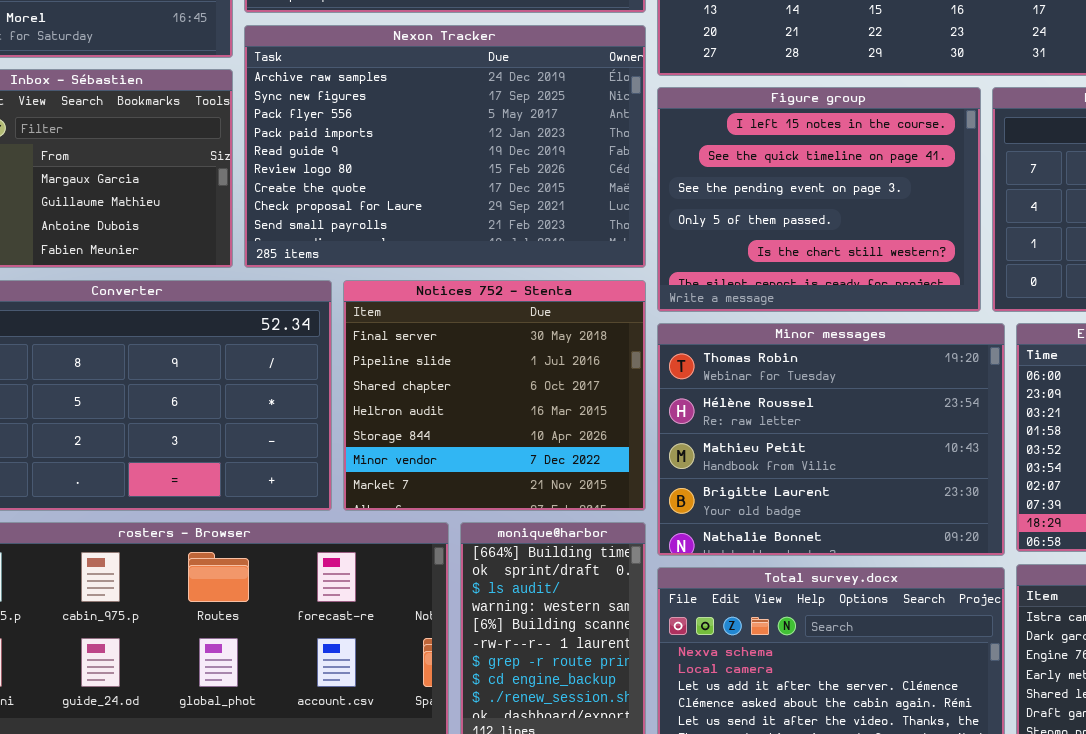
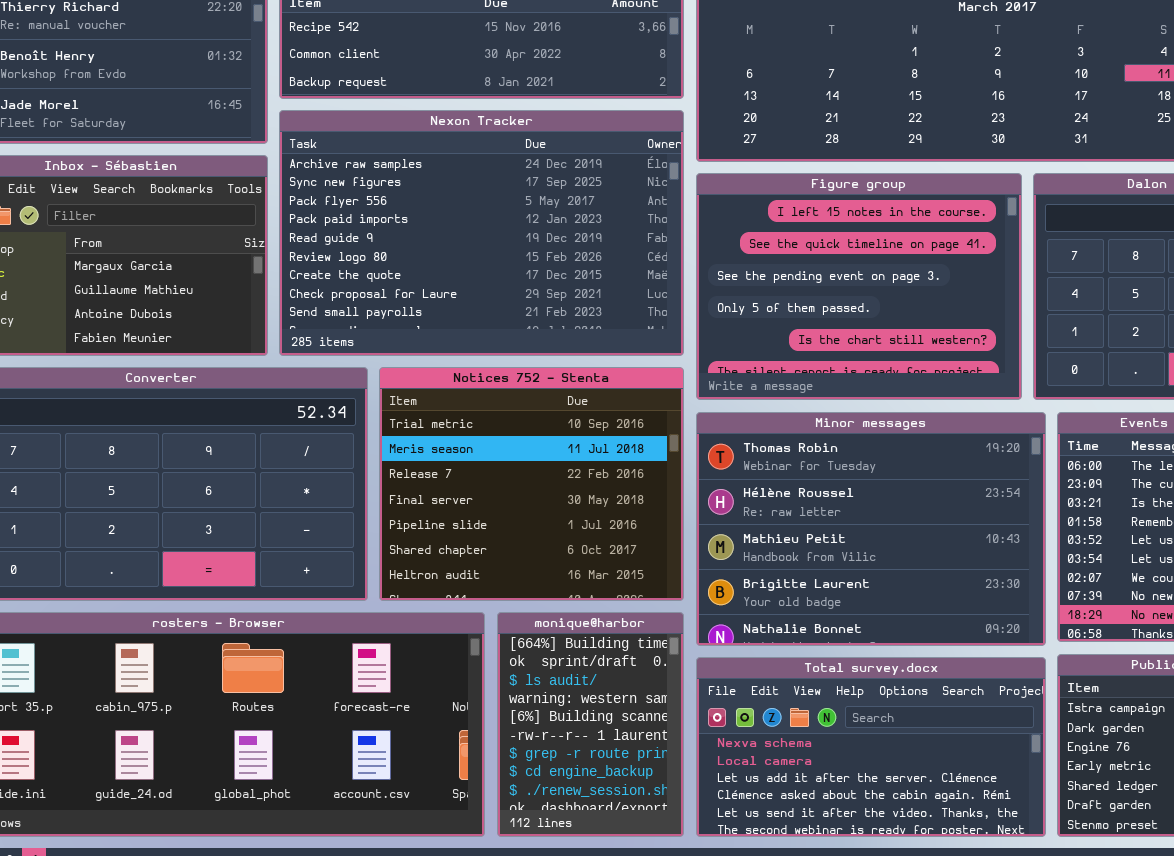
Notices 752 - Stenta: [343,280,646,511] -> [379,367,684,601], scrolled up 3 rows

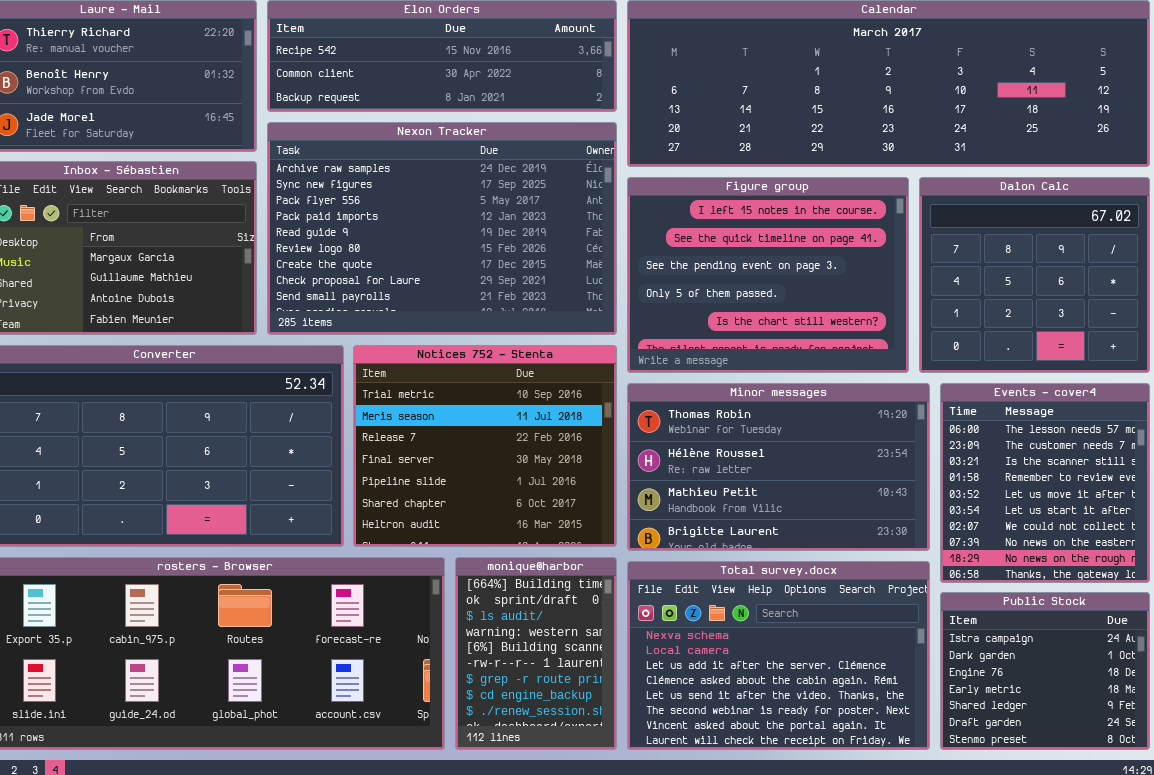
Minor messages: [696,412,1046,646] -> [627,383,930,551], resized
Total survey.docx: [696,657,1046,837] -> [627,561,930,750], resized

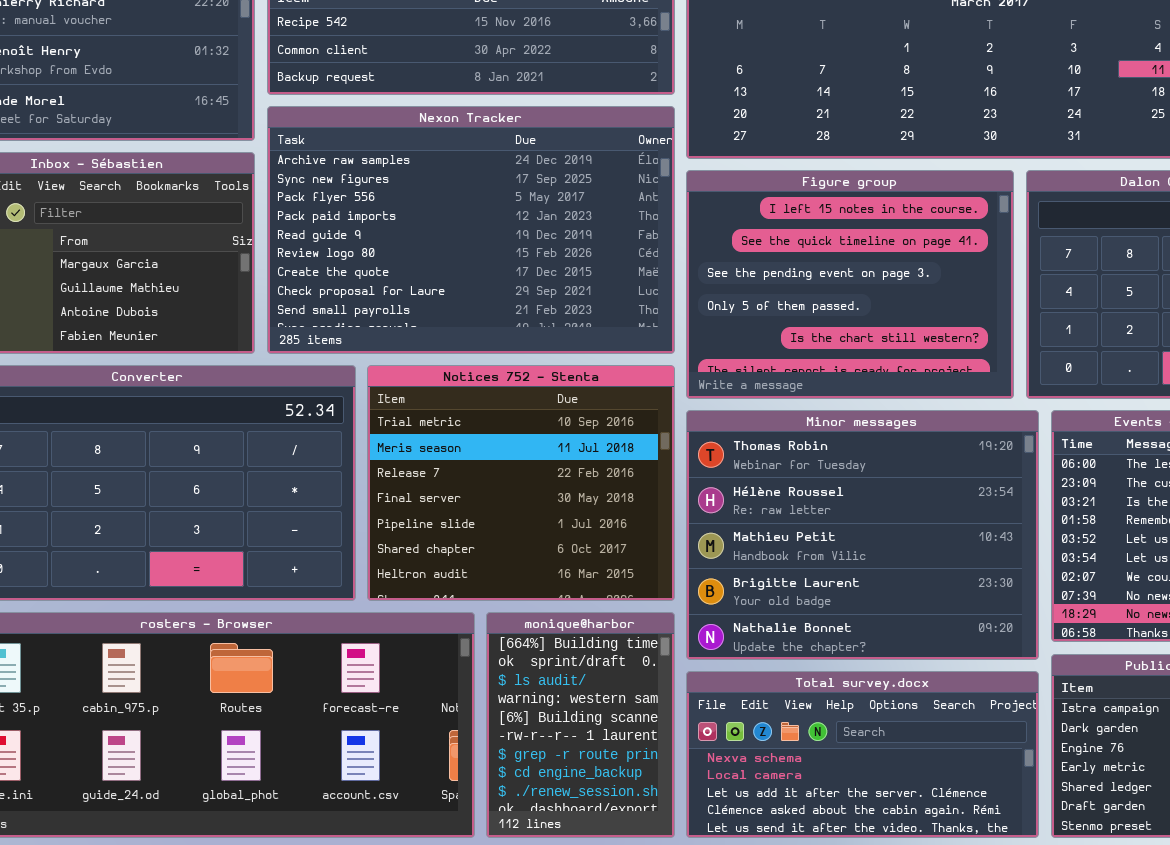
Minor messages: [627,383,930,551] -> [686,410,1039,660], resized
Total survey.docx: [627,561,930,750] -> [686,671,1039,838], resized

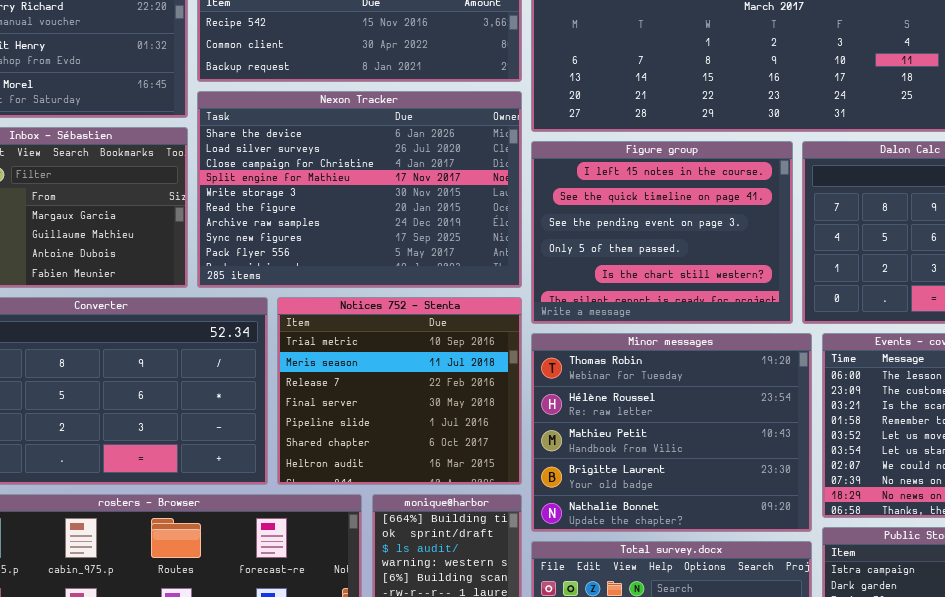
Nexon Tracker: [267,106,675,354] -> [197,91,522,288], scrolled up 6 rows

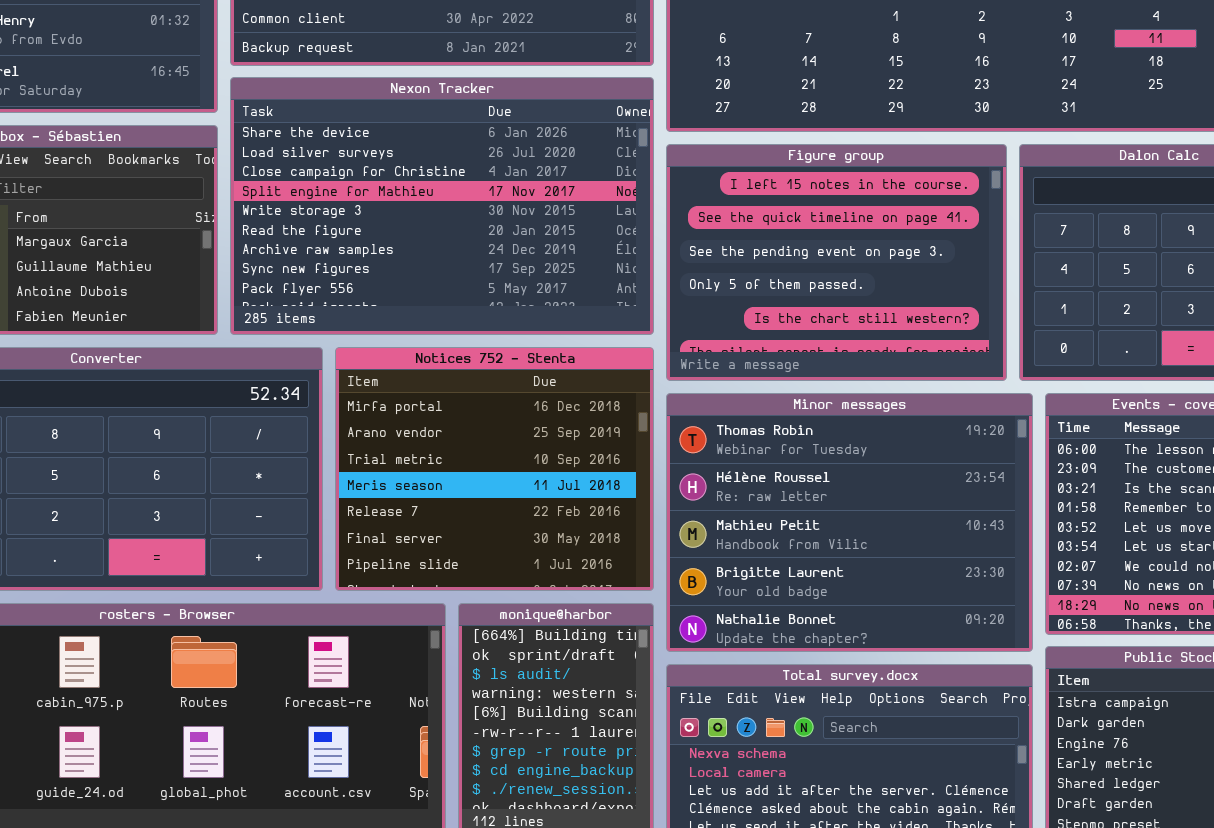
Notices 752 - Stenta: [277,297,522,485] -> [335,347,654,591], scrolled up 2 rows

